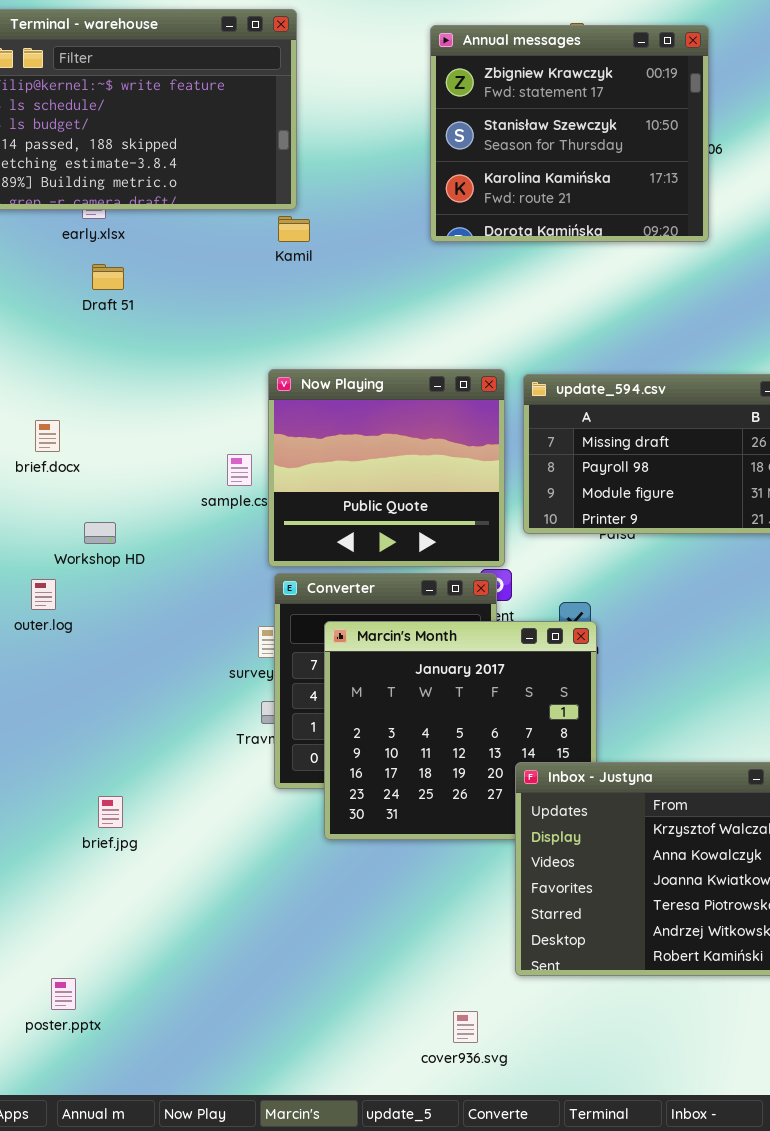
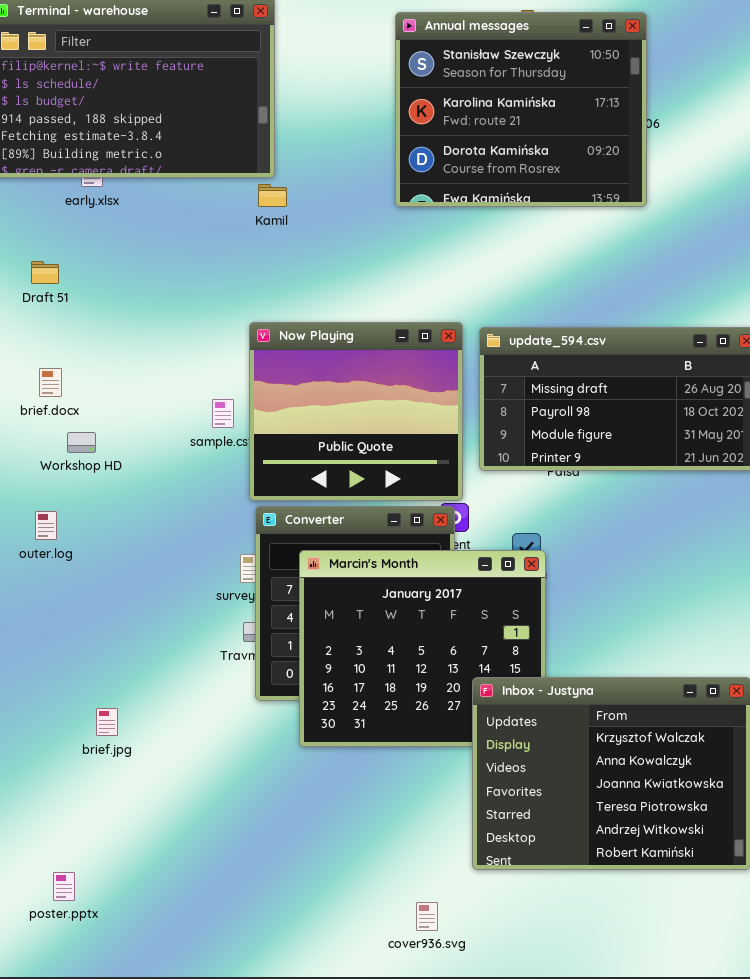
Annual messages: [430,25,709,242] -> [395,12,647,207], scrolled down 1 row
Draft 51: [92,264,124,290] -> [31,261,59,284], moved
Workshop HD: [84,522,116,544] -> [67,432,96,453], moved

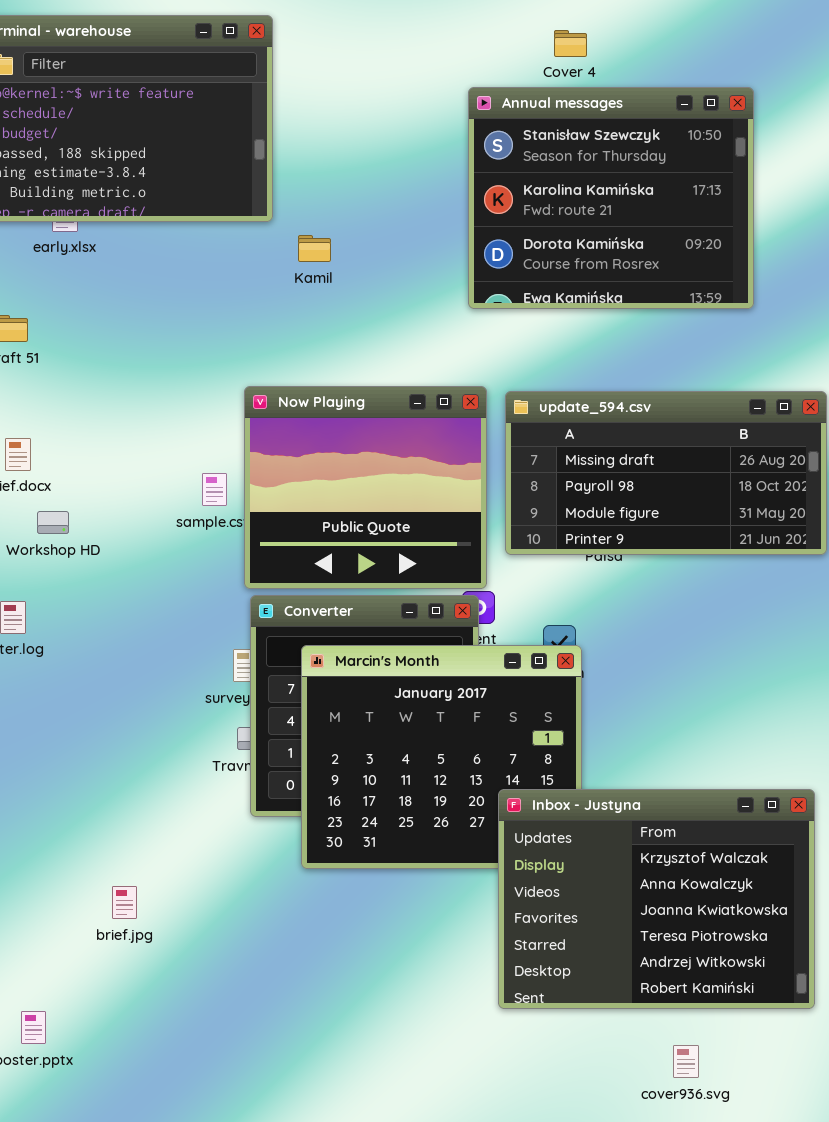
Annual messages: [395,12,647,207] -> [468,87,754,309], moved
Kamil: [258,184,287,207] -> [298,235,331,262], moved
brief.jpg: [96,708,118,736] -> [112,886,137,919], moved
cover936.svg: [416,902,438,931] -> [673,1045,699,1078], moved

